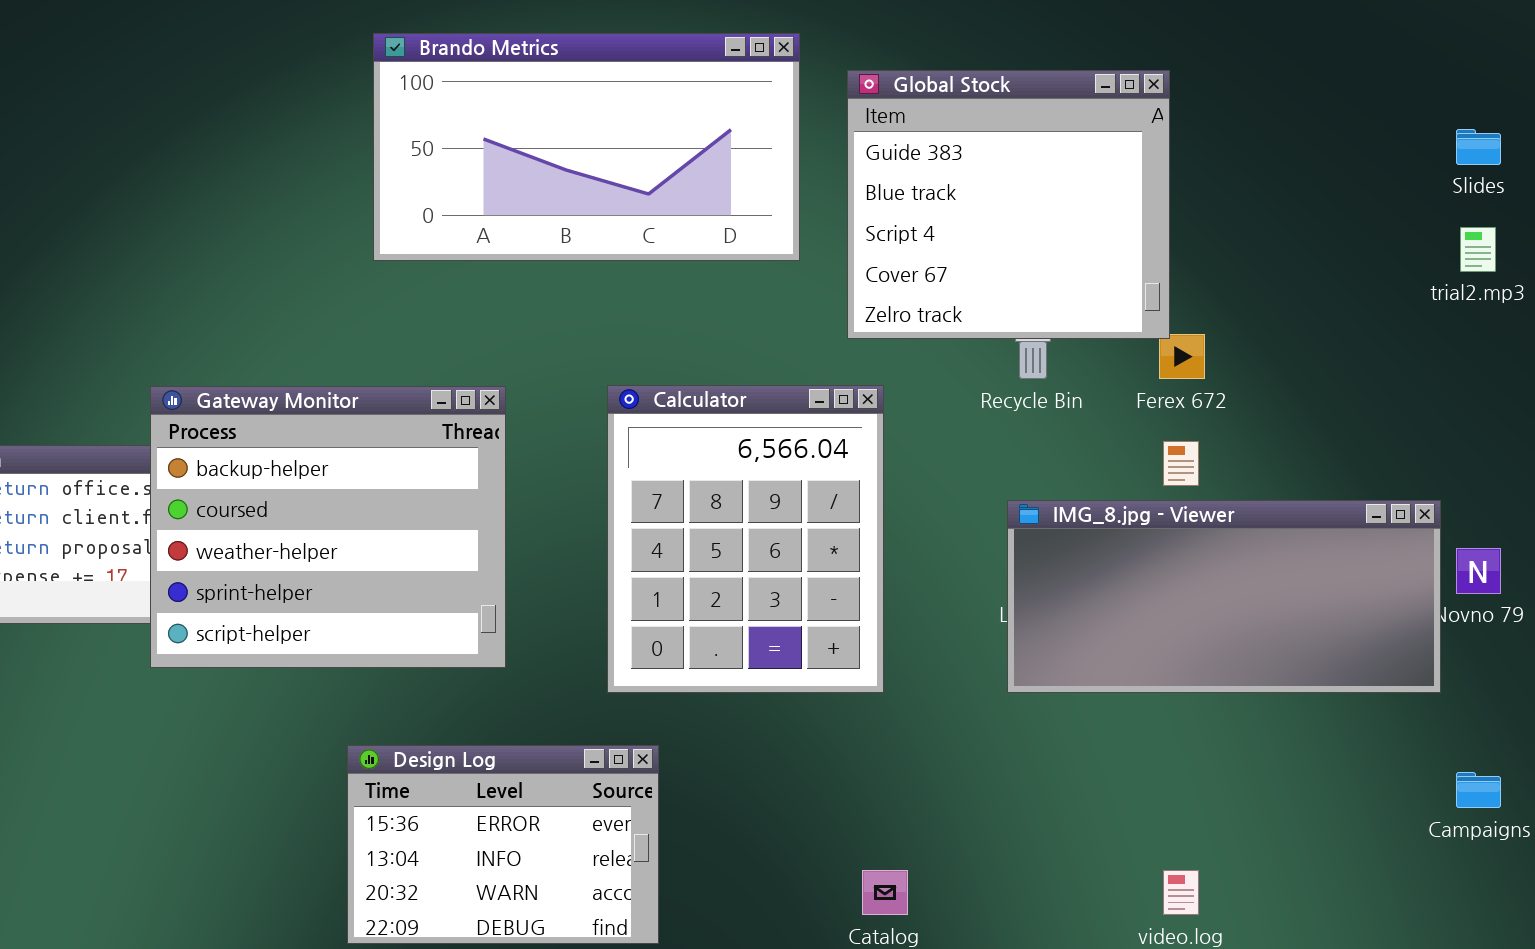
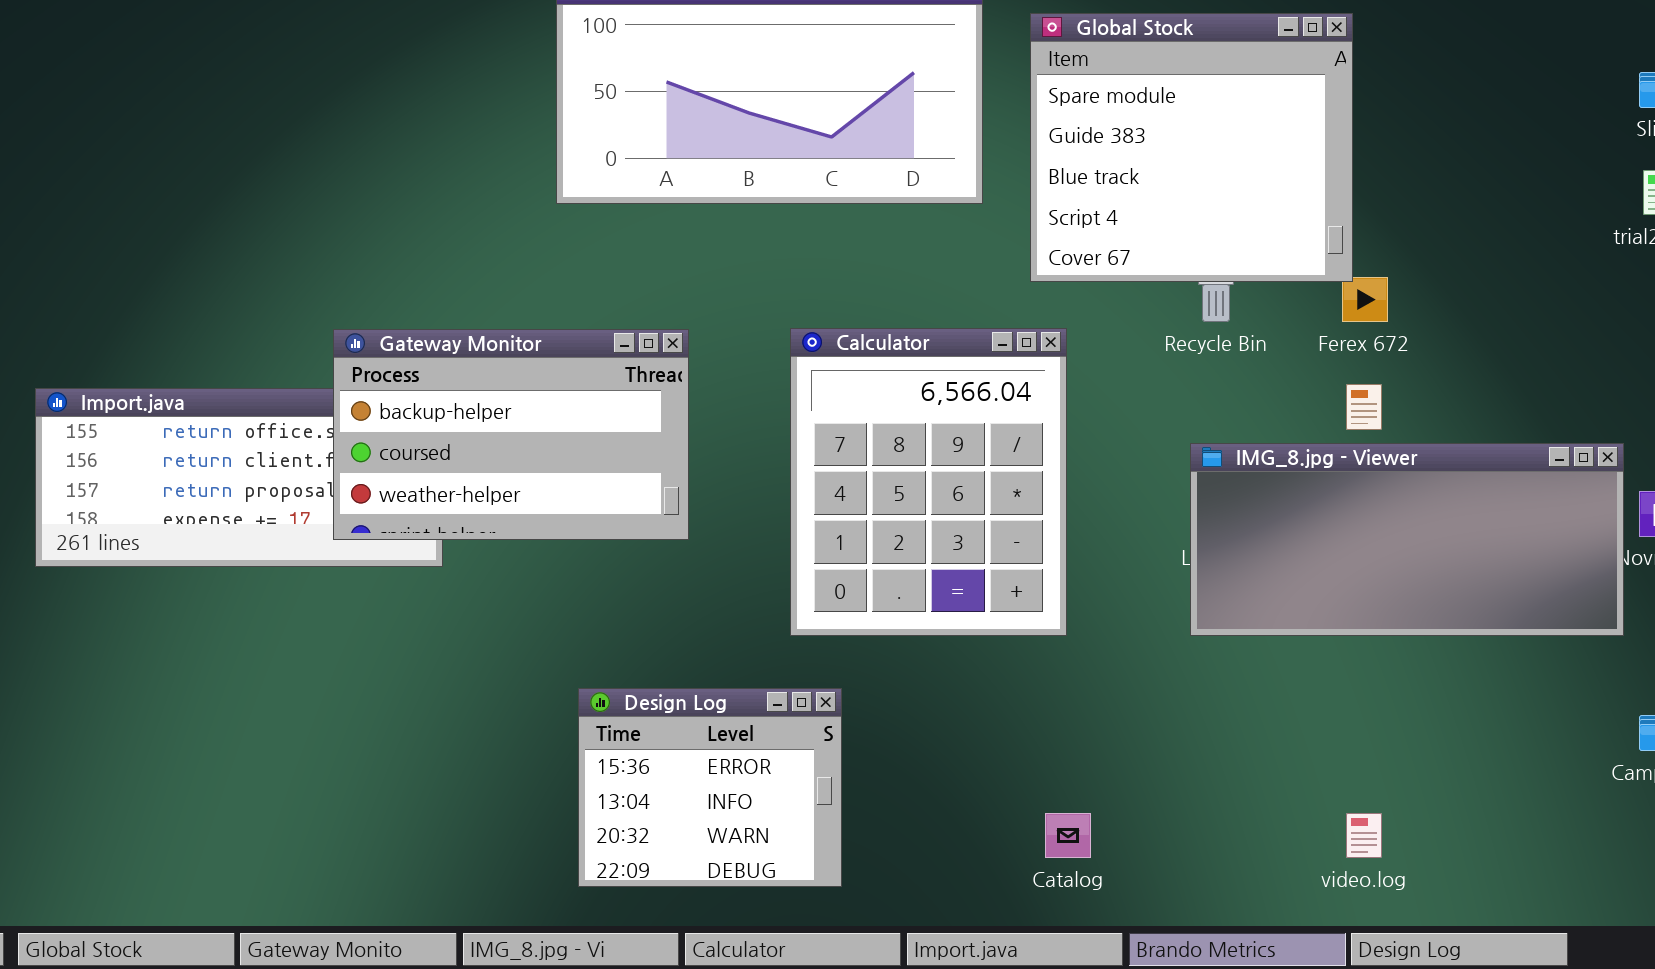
Global Stock: [847,70,1170,339] -> [1030,13,1353,282], scrolled up 1 row
Gateway Monitor: [150,386,506,668] -> [333,329,689,540], resized
Design Log: [347,745,659,944] -> [578,688,842,887], resized

